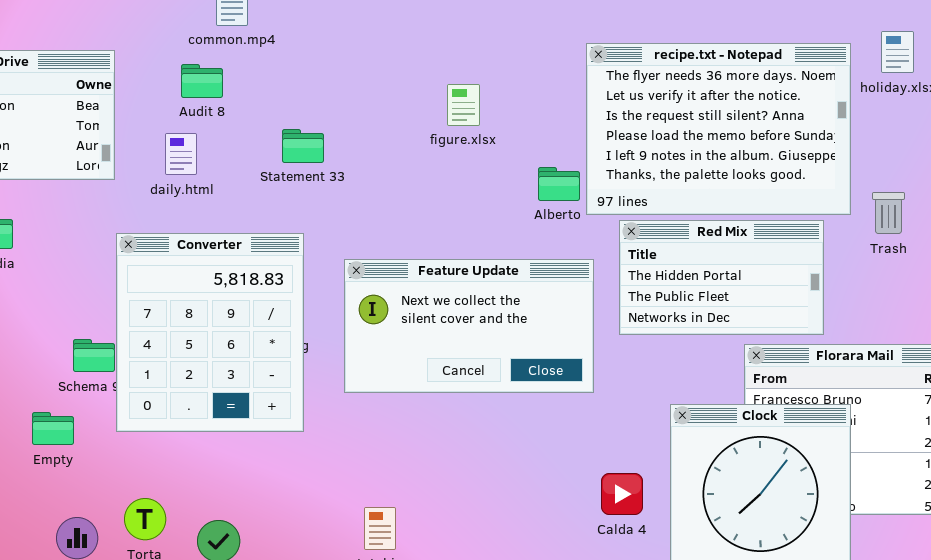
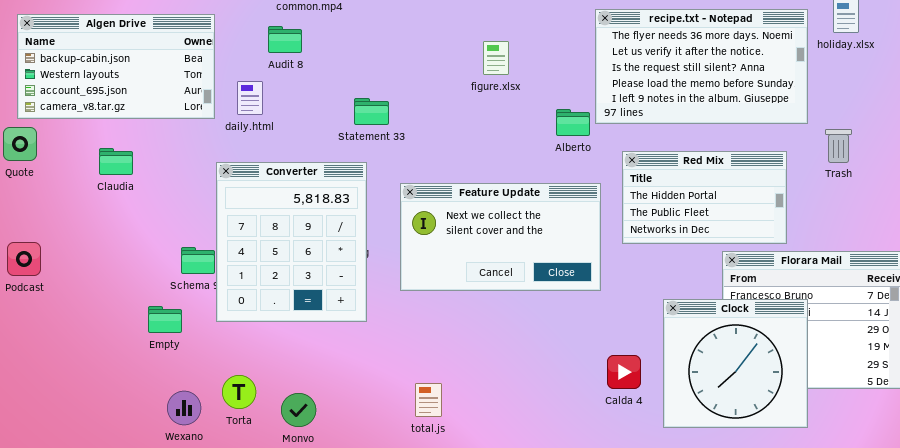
recipe.txt - Notepad: [586,43,851,215] -> [595,9,808,124], resized
Statement 33: [282,129,324,163] -> [354,98,389,125], moved
daily.html: [165,133,197,175] -> [237,81,263,115], moved

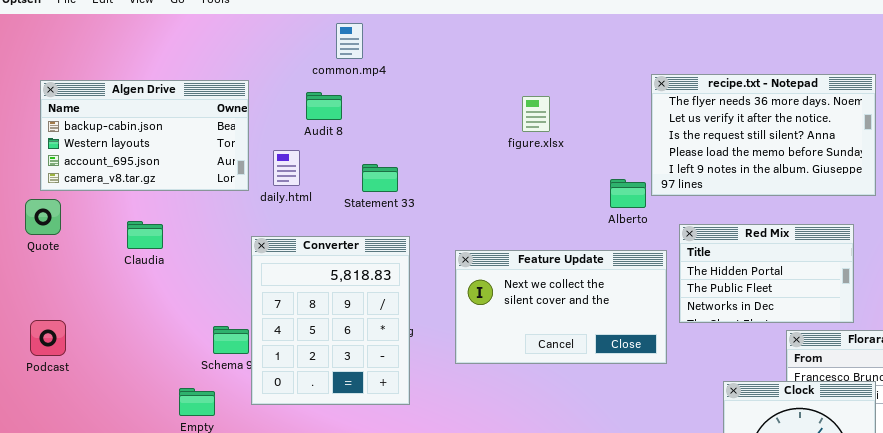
figure.xlsx: [483,41,509,75] -> [522,96,550,132], moved
Statement 33: [354,98,389,125] -> [362,164,398,192], moved
Feature Update: [400,183,601,291] -> [455,250,667,364], moved

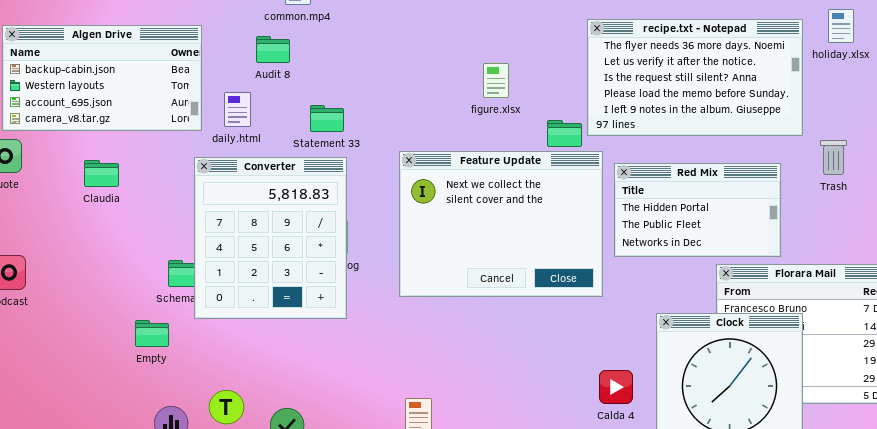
figure.xlsx: [522,96,550,132] -> [483,63,509,98], moved
Converter: [251,236,410,405] -> [194,157,347,319], moved
Feature Update: [455,250,667,364] -> [399,151,603,297], resized

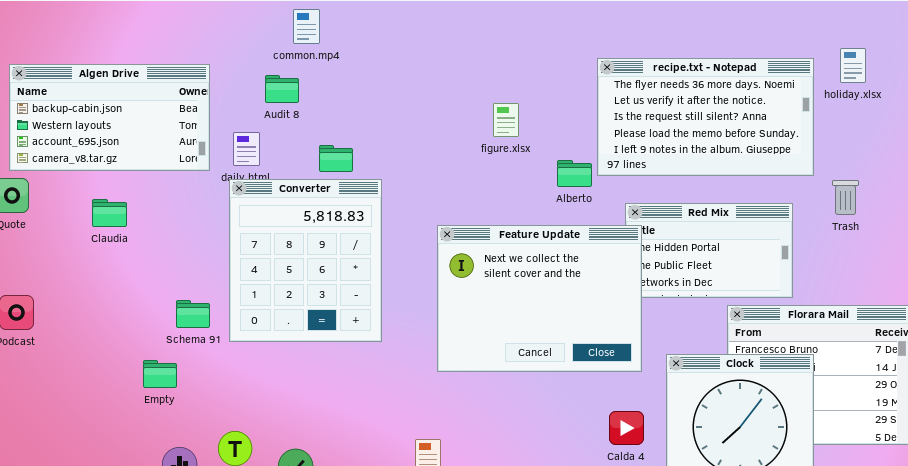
Feature Update: [399,151,603,297] -> [437,225,642,372], moved
Converter: [194,157,347,319] -> [229,179,382,342], moved

